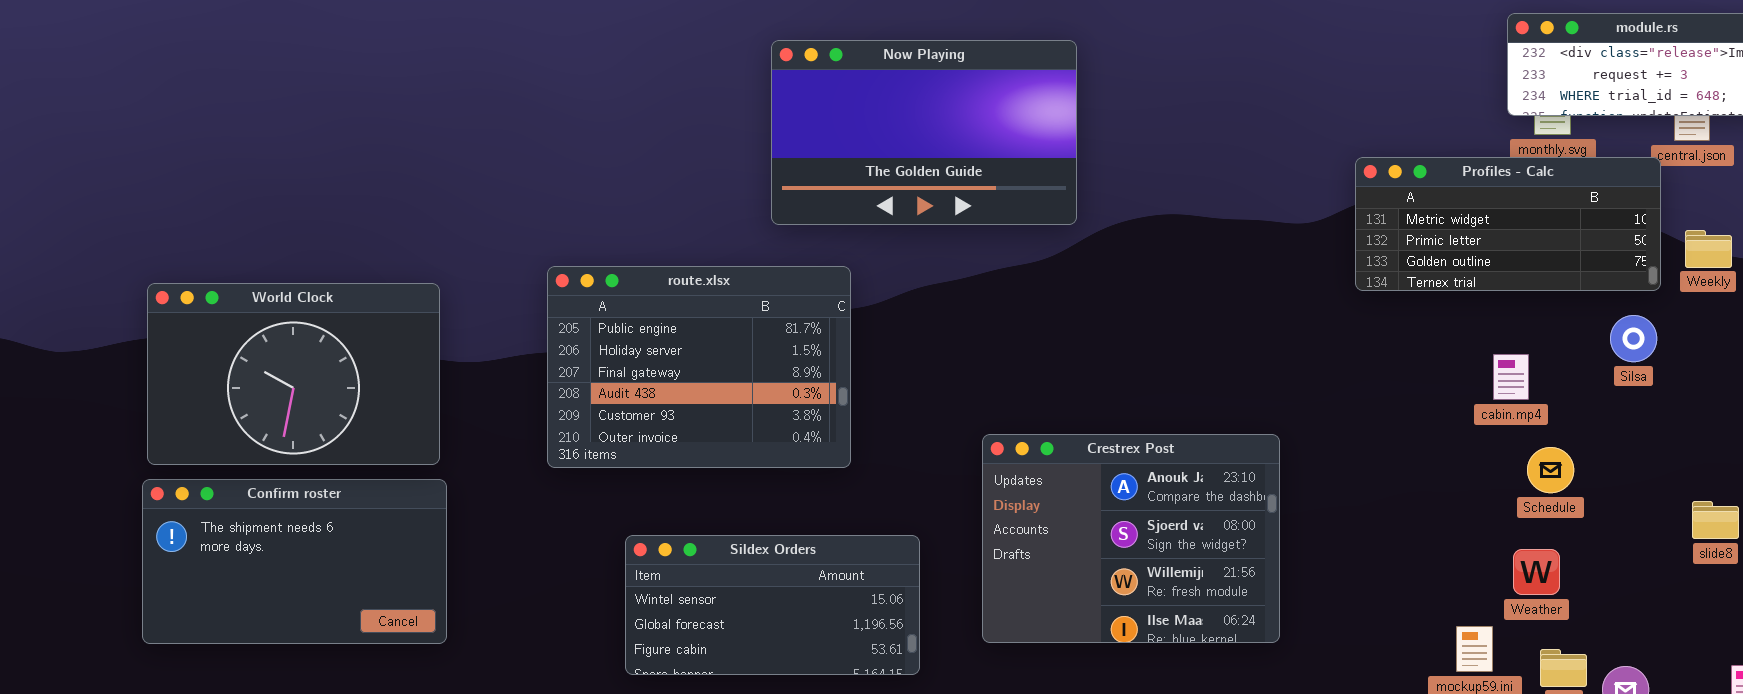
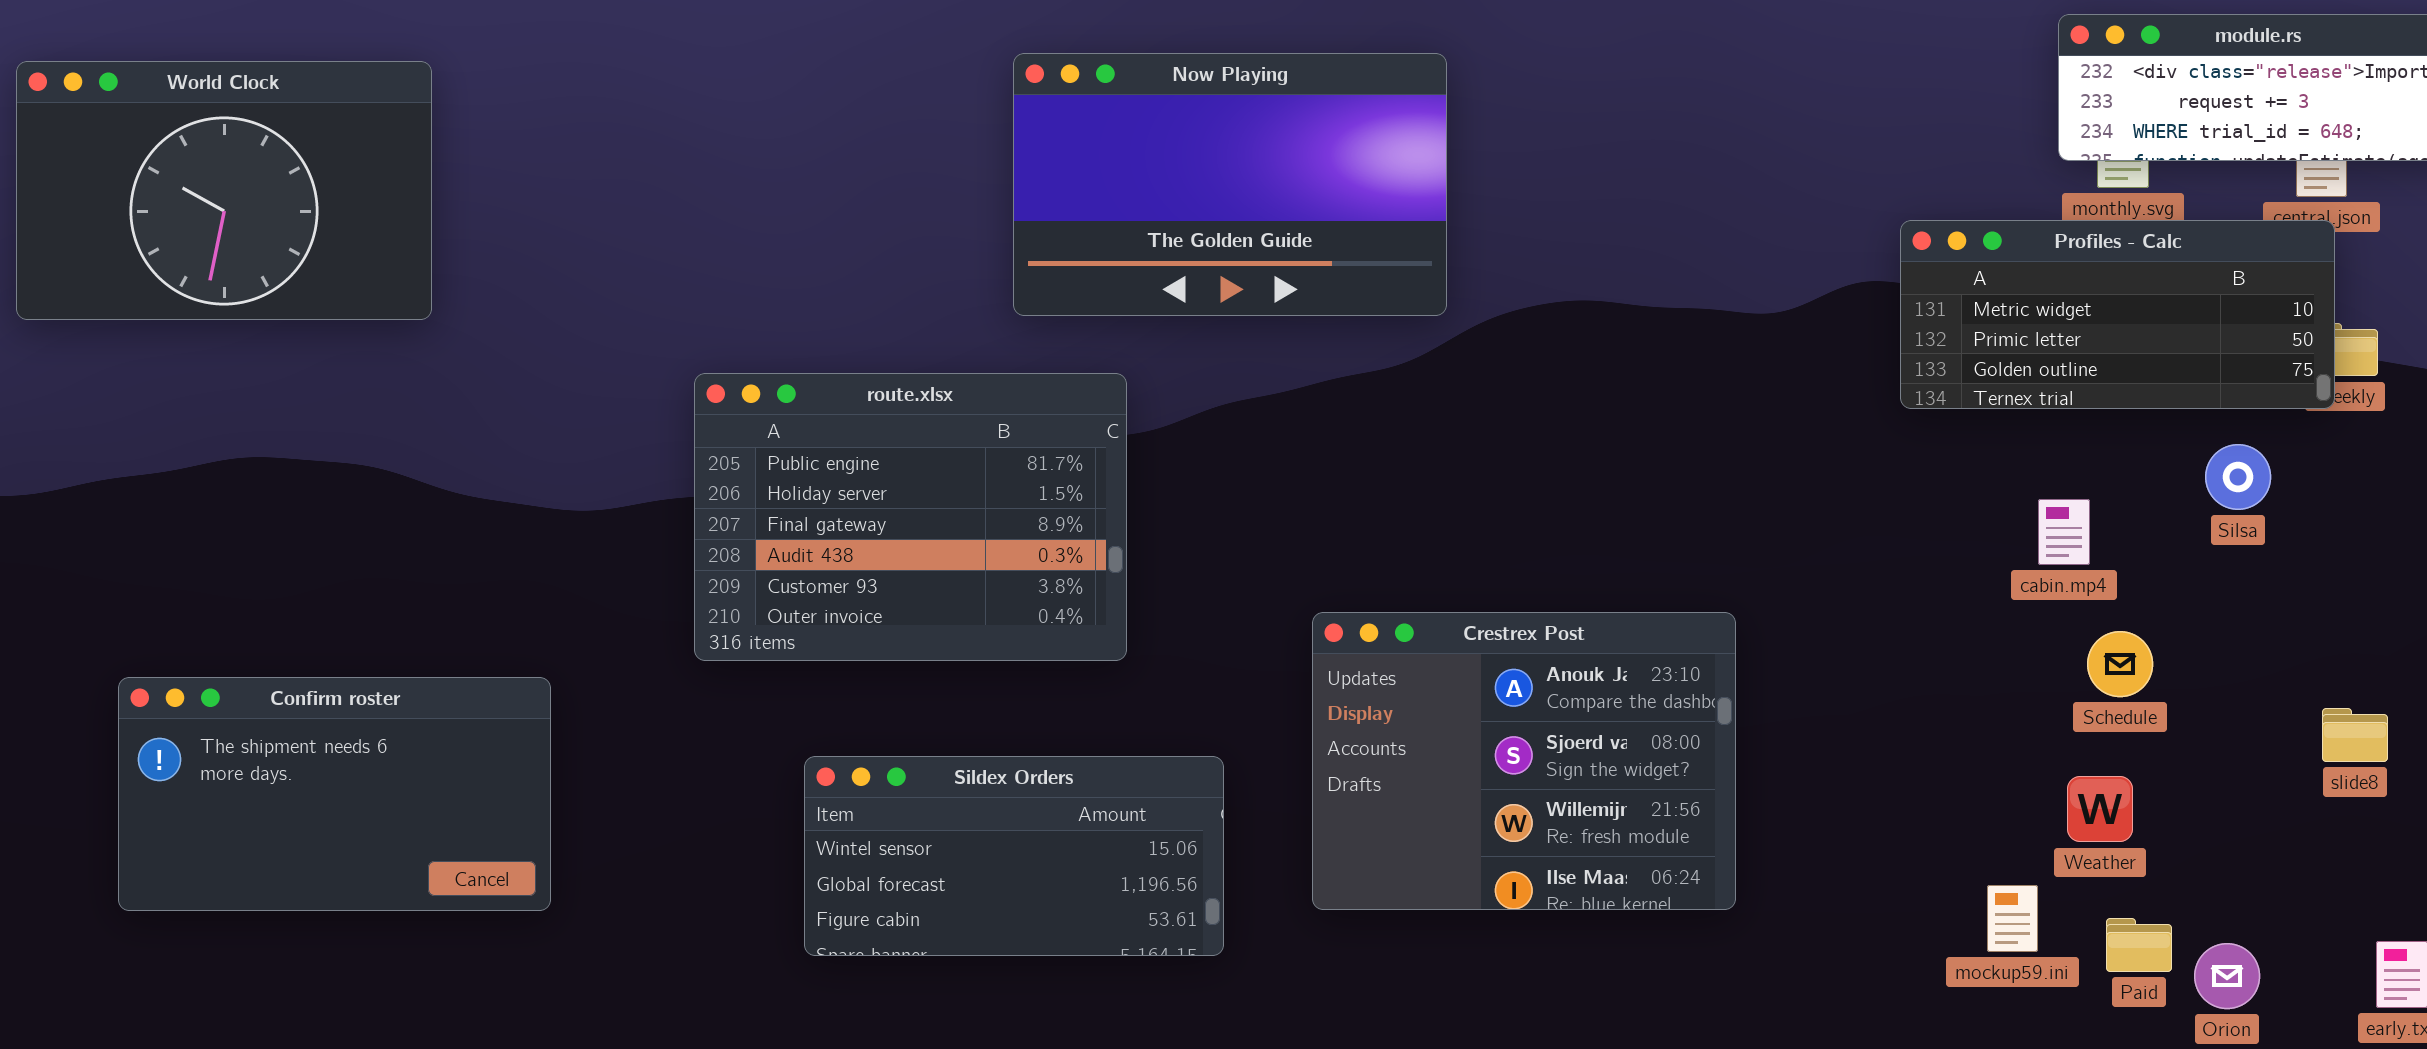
Profiles - Calc: [1355,157,1661,291] -> [1900,220,2335,409], moved
World Clock: [147,283,440,465] -> [16,61,432,320], moved

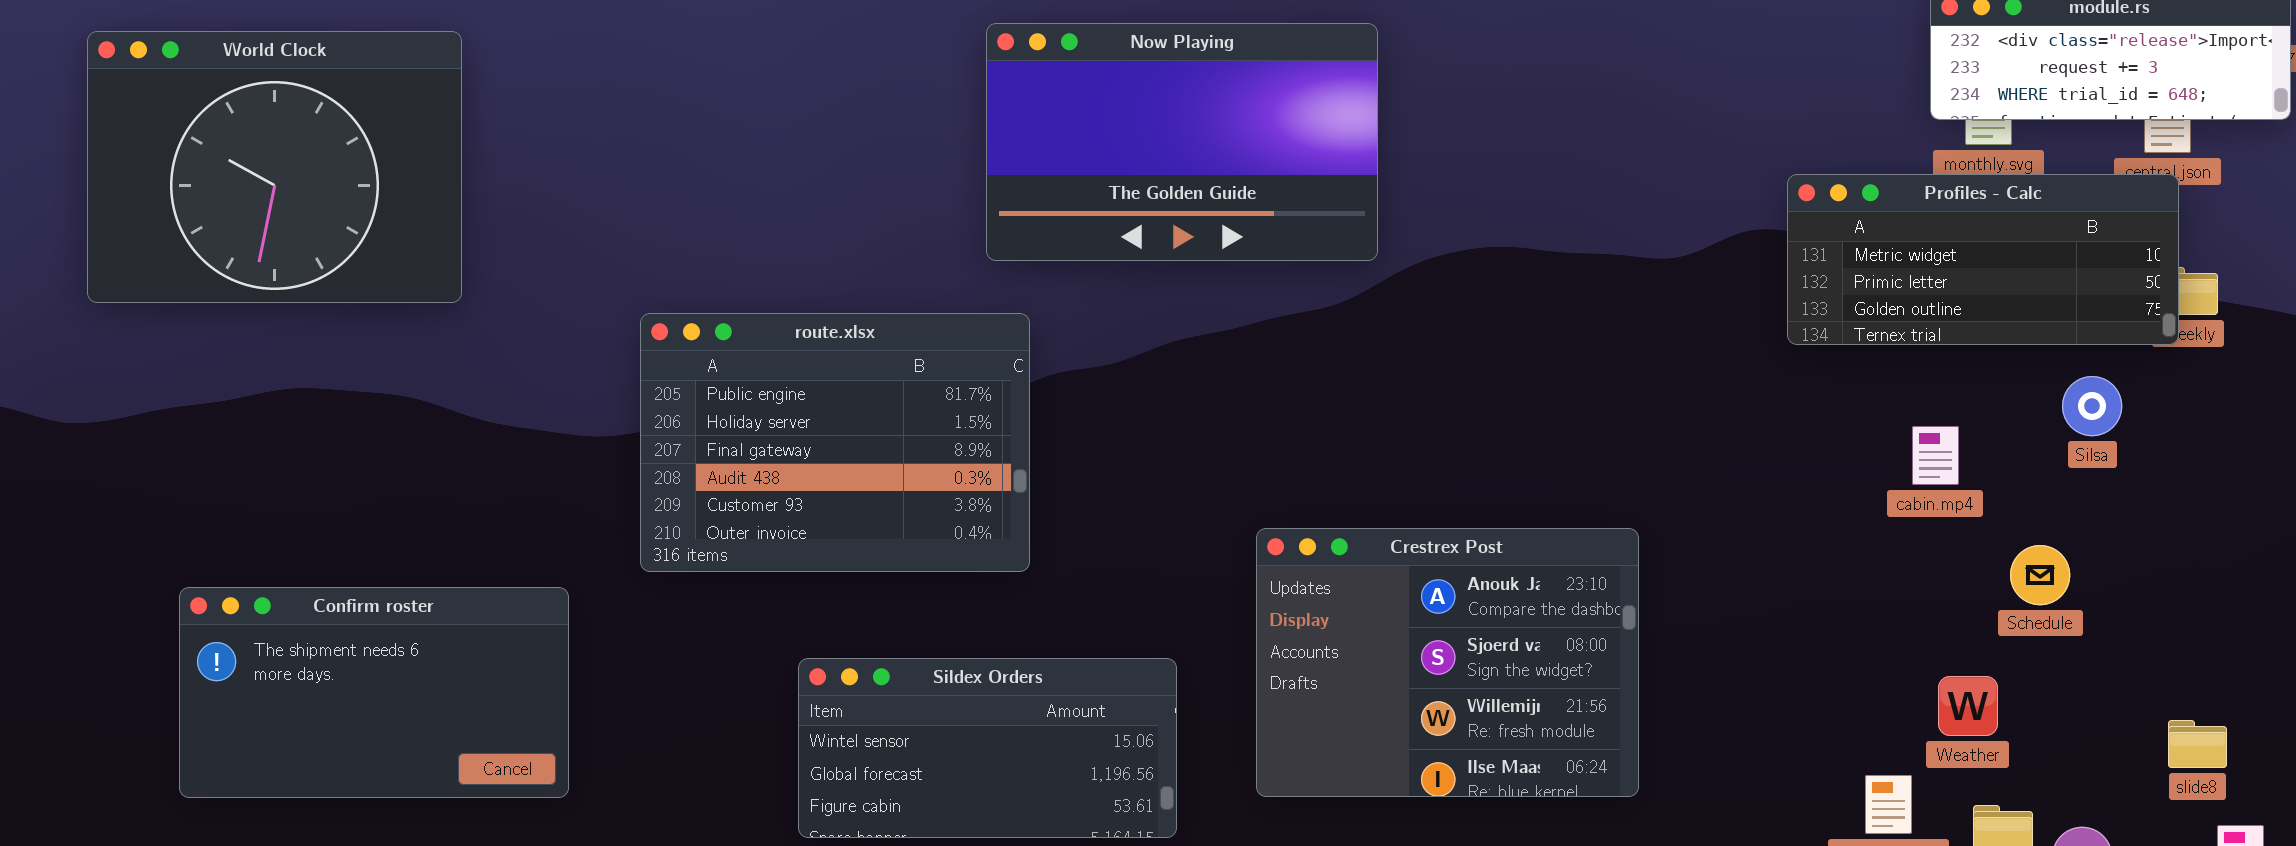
World Clock: [16,61,432,320] -> [87,31,462,303], resized
route.xlsx: [694,373,1127,661] -> [640,313,1030,572], moved
Schedule: [2087,631,2153,697] -> [2010,545,2070,605], moved
slide8: [2322,708,2388,762] -> [2168,720,2227,768], moved

